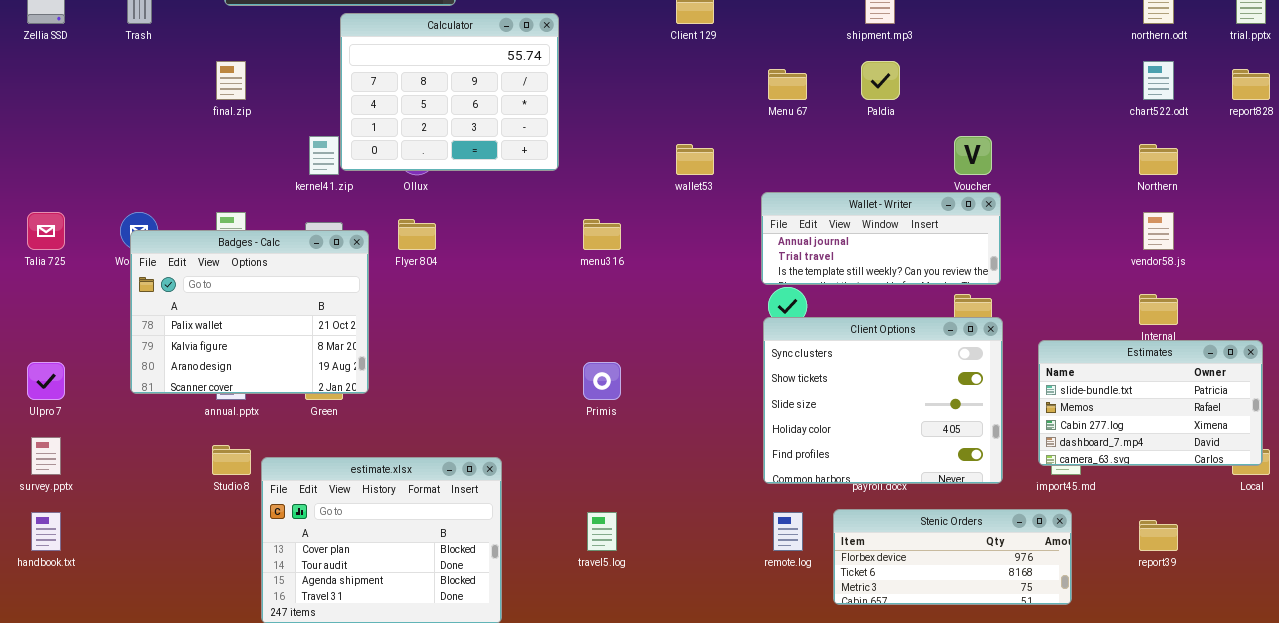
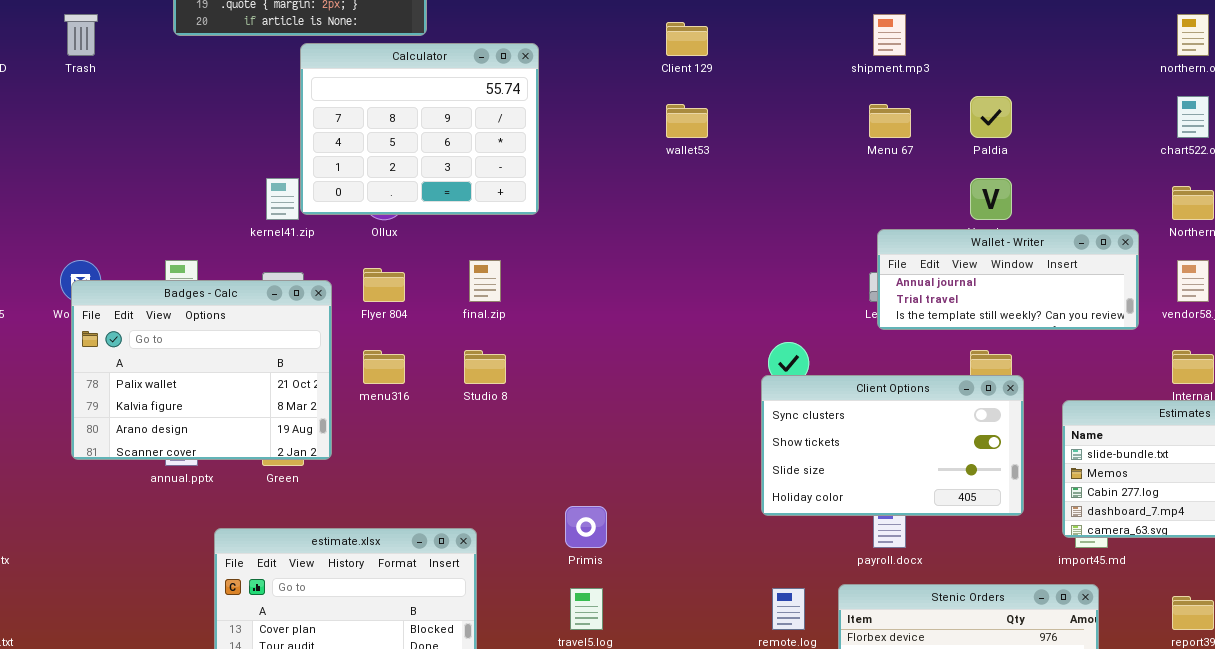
final.zip: [216,61,246,100] -> [469,260,501,302], moved
Paldia: [861,61,900,100] -> [970,96,1012,138], moved
Menu 67: [768,69,807,100] -> [869,104,911,138], moved
wallet53: [676,144,714,175] -> [666,104,708,138], moved
Wallet - Writer: [761,192,1001,285] -> [877,229,1139,330], moved
menu316: [583,219,621,250] -> [363,350,405,384], moved
Client Options: [763,317,1003,484] -> [761,375,1024,516], resized
Primis: [583,362,621,400] -> [565,506,607,548], moved
Studio 8: [212,445,251,475] -> [464,350,506,384], moved

